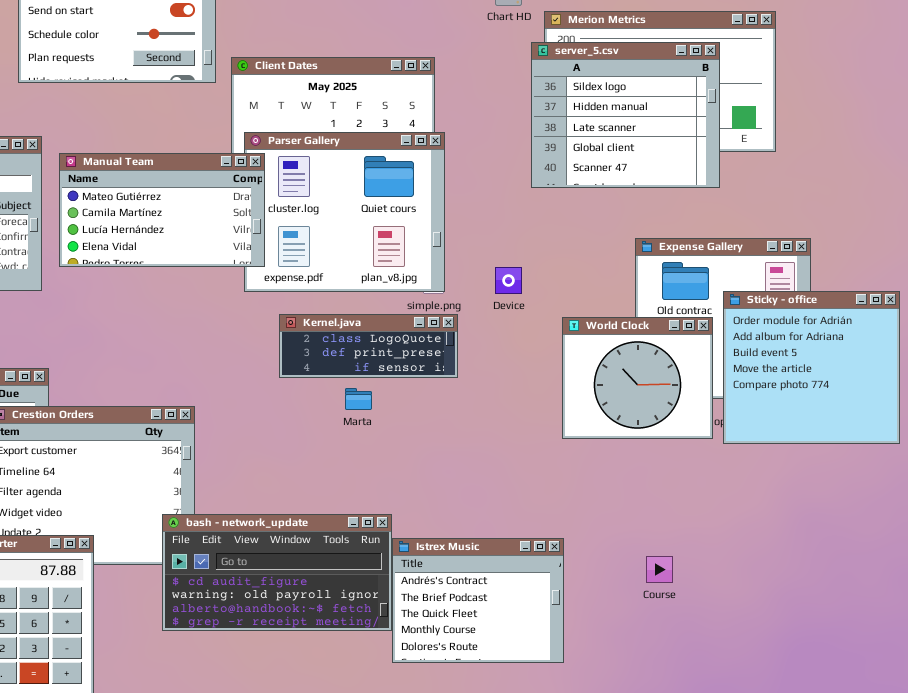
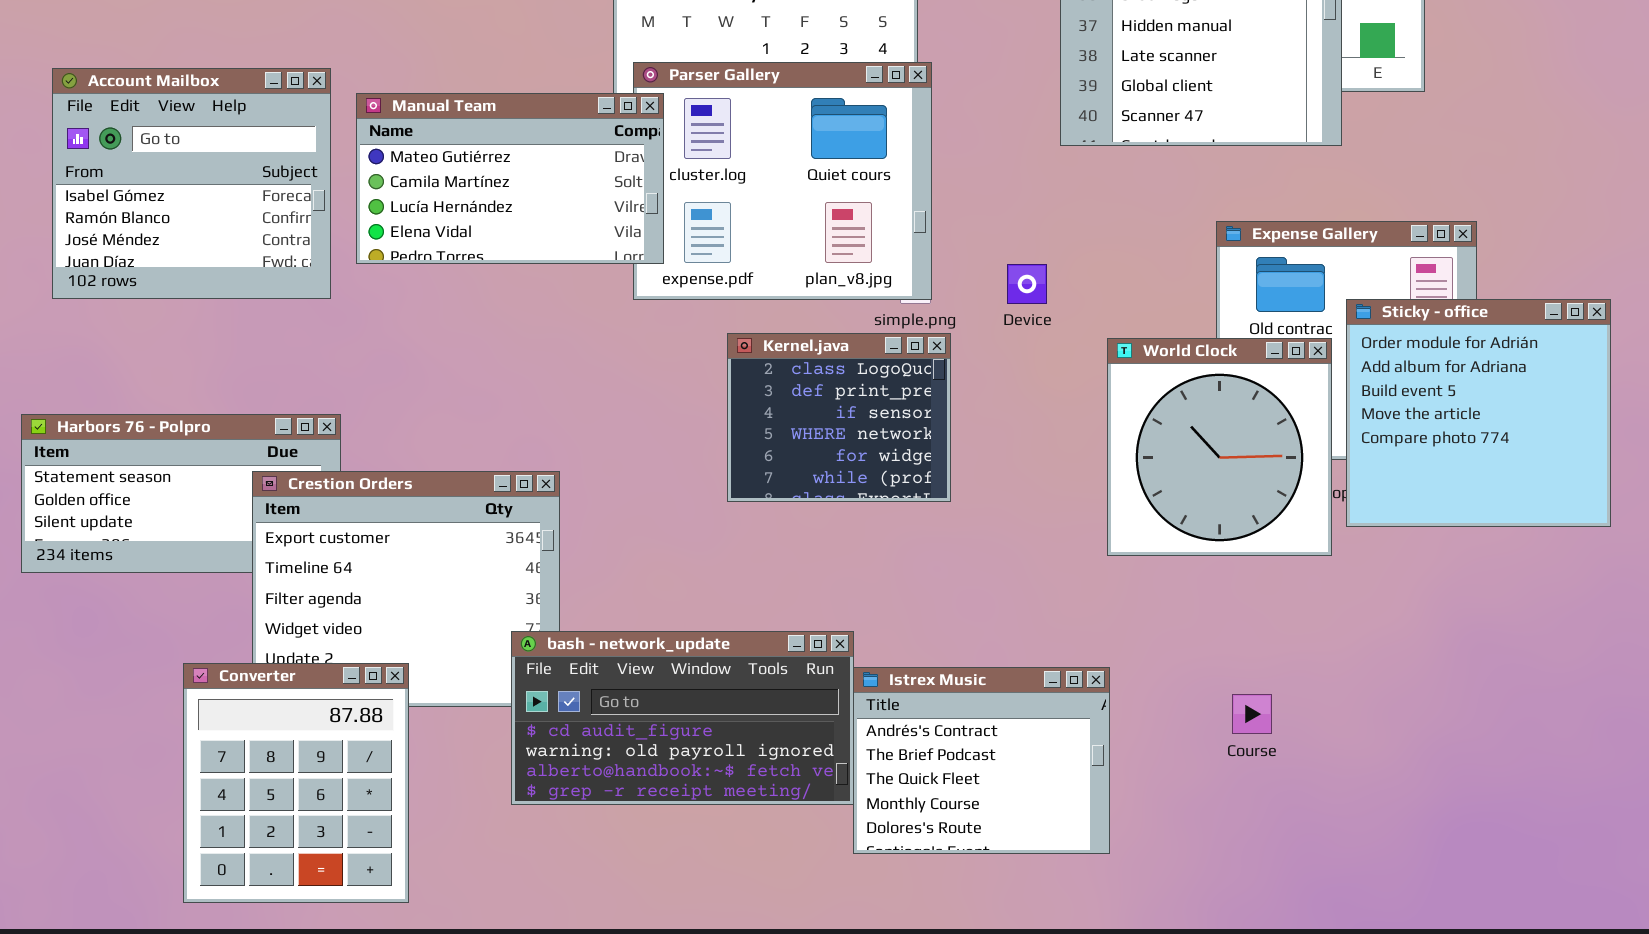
Kernel.java: [279,314,458,378] -> [727,333,951,502], resized
World Clock: [562,317,713,439] -> [1107,338,1332,556], resized

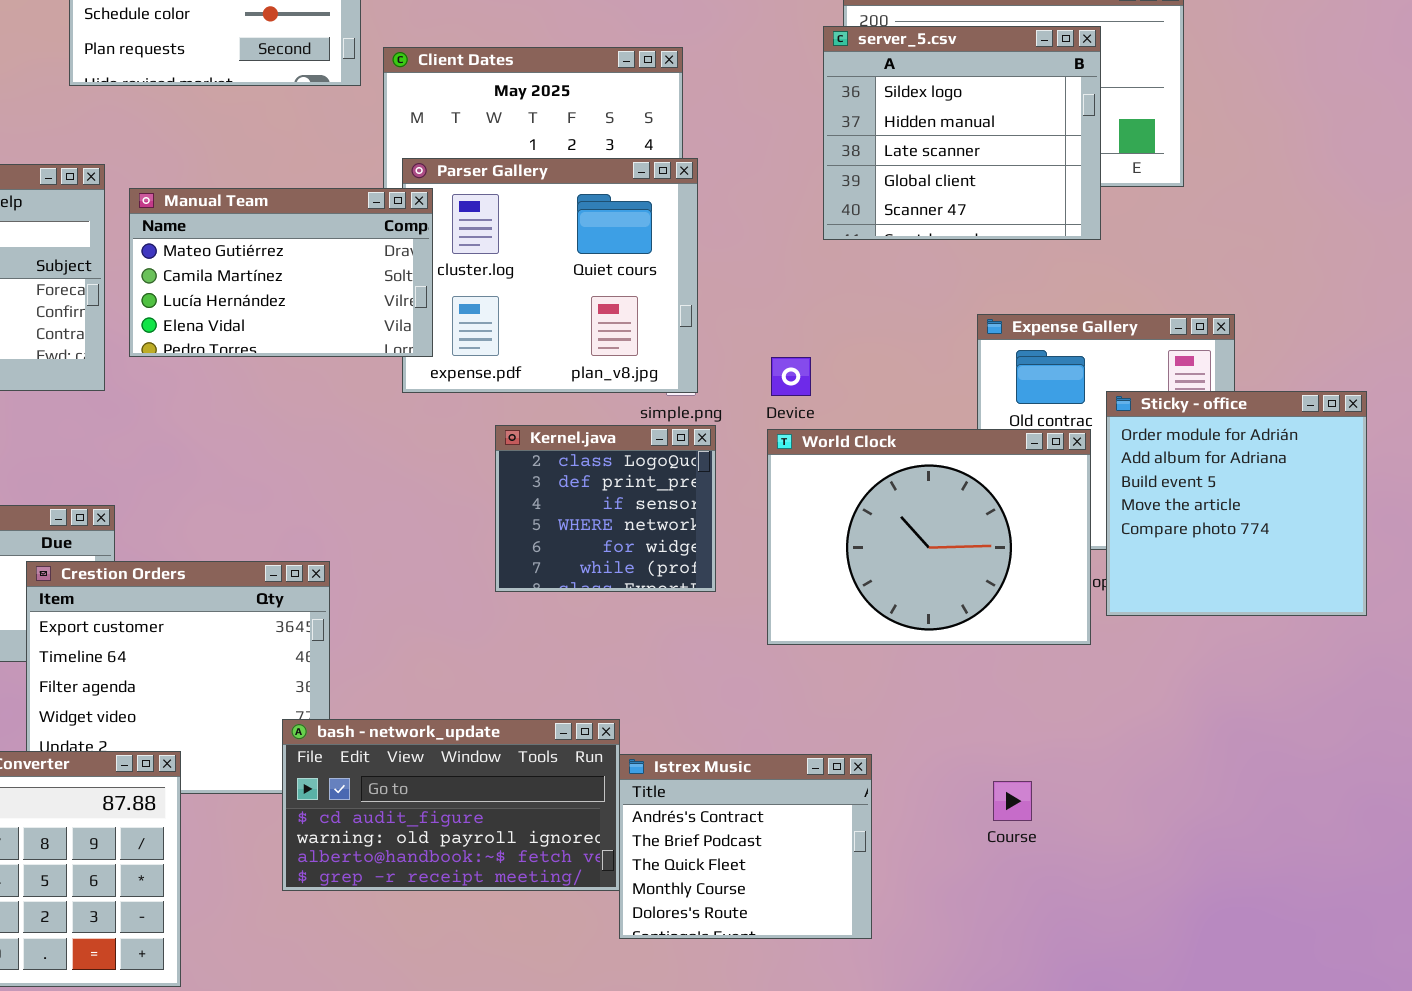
World Clock: [1107,338,1332,556] -> [767,429,1091,645], resized

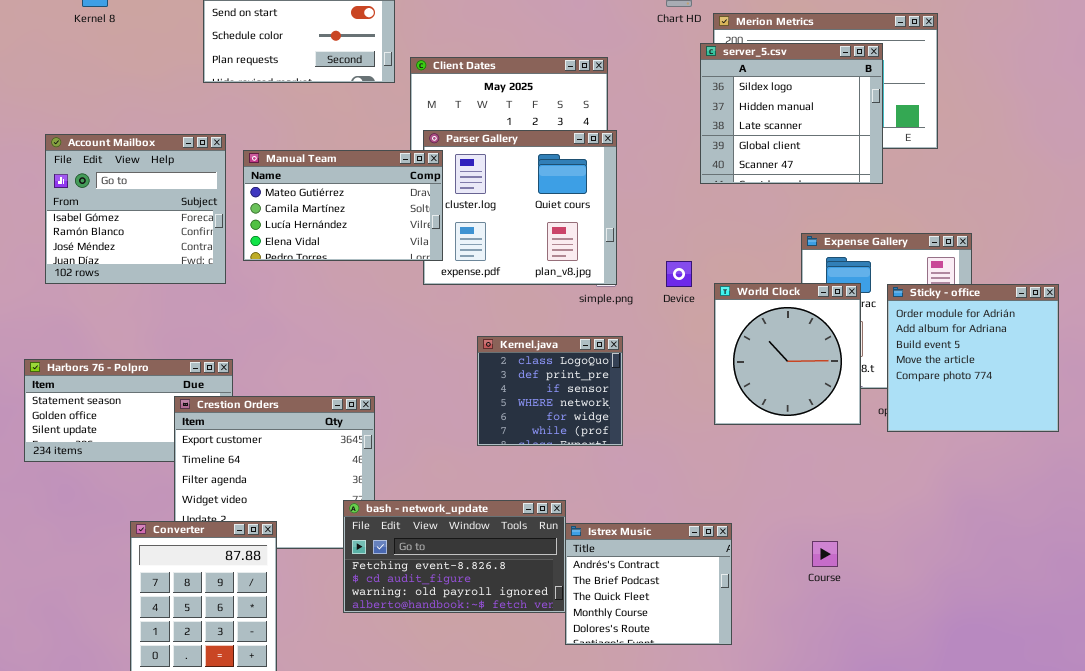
Kernel.java: [495,425,716,592] -> [477,336,623,446], moved
World Clock: [767,429,1091,645] -> [714,283,861,425], moved, resized
bash - network_update: [282,719,620,891] -> [343,500,566,613], scrolled up 1 row

